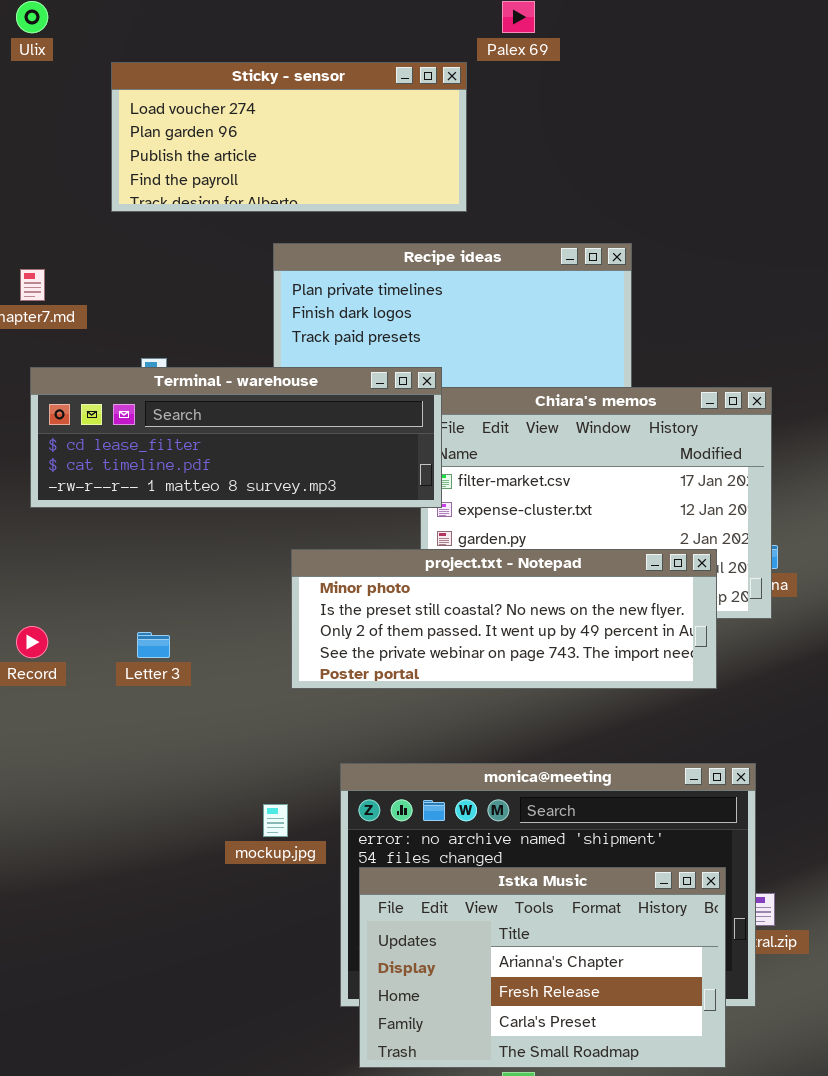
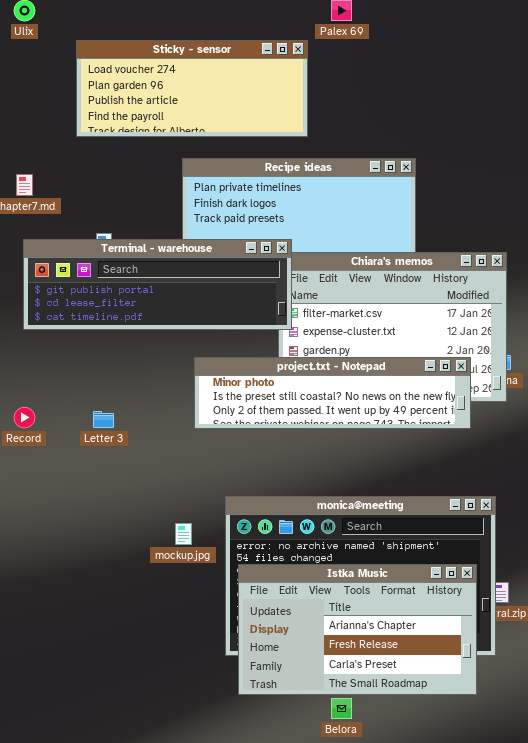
Terminal - warehouse: [30,367,442,508] -> [23,239,292,330], scrolled up 1 row
project.txt - Notepad: [291,549,717,689] -> [194,357,471,429], resized

